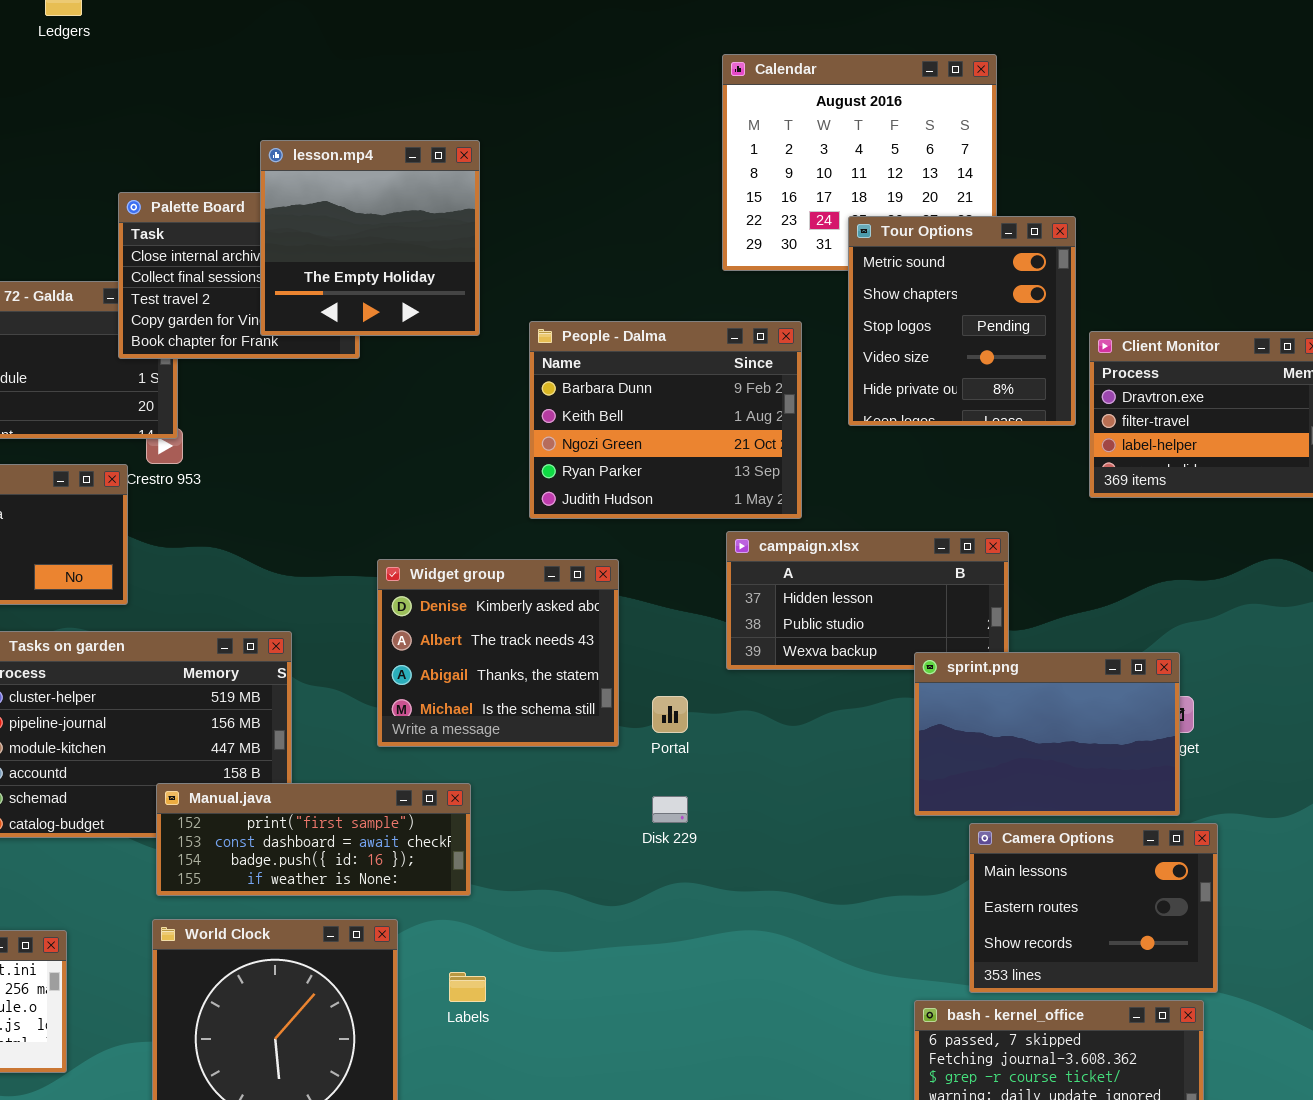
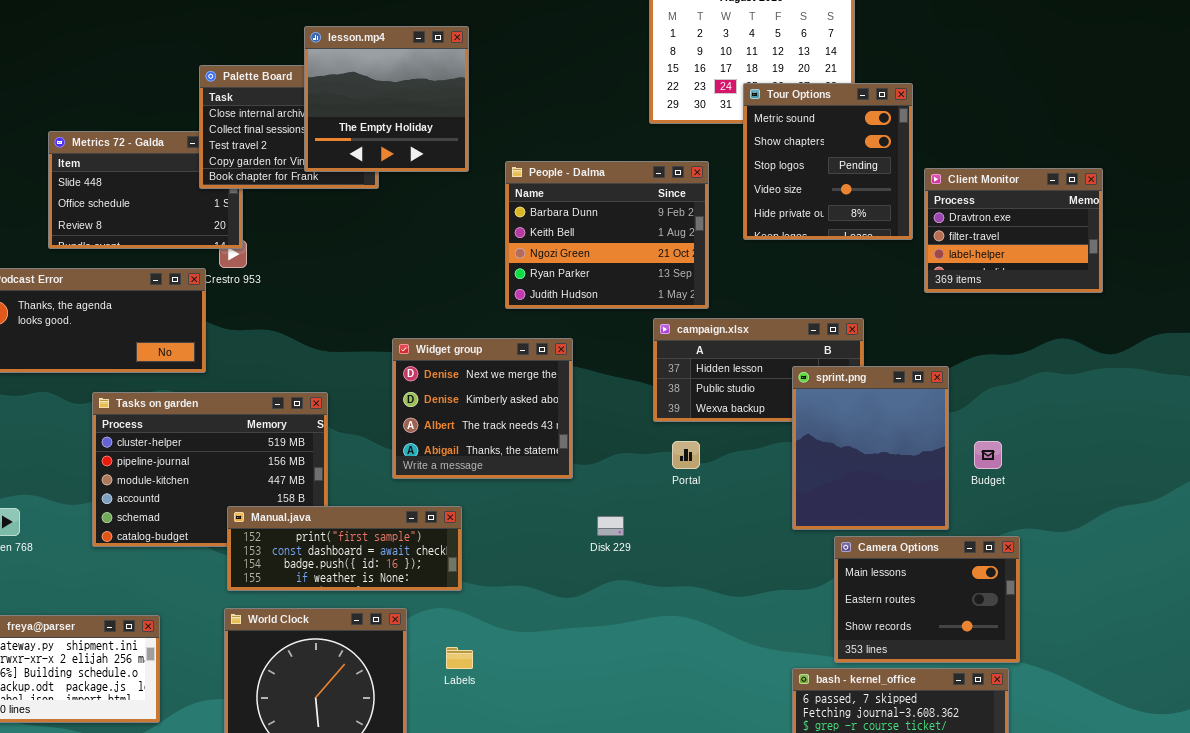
Widget group: [377,559,619,747] -> [392,338,573,479], scrolled up 1 row
sprint.png: [914,652,1180,816] -> [792,366,949,530], resized
Portal: [652,696,688,733] -> [672,441,700,469], moved

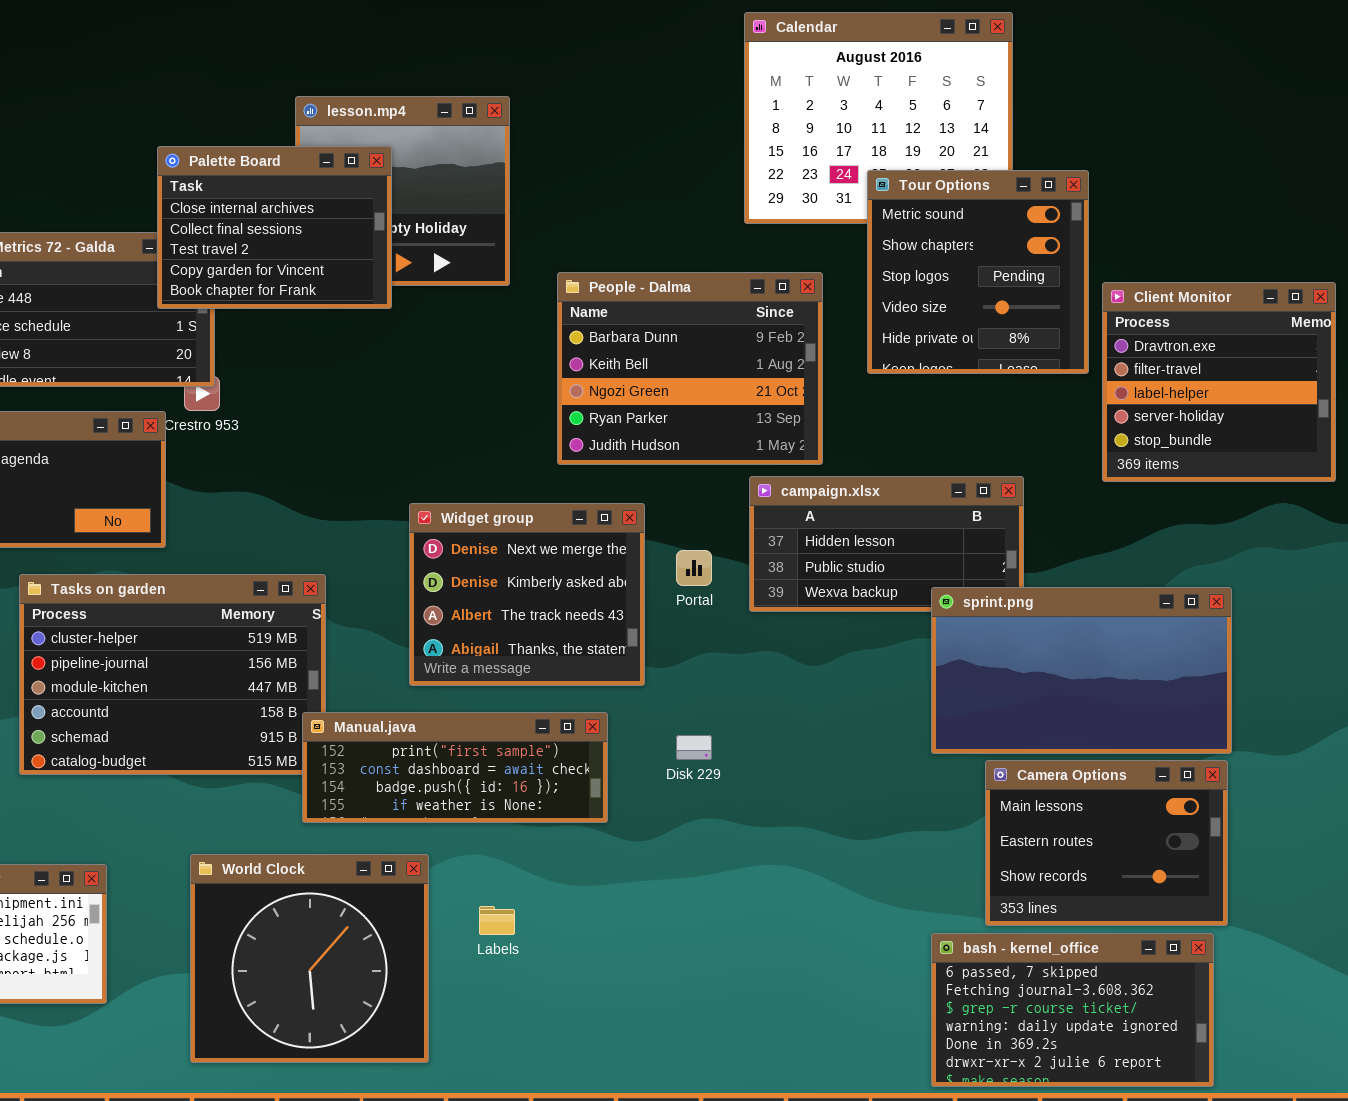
Palette Board: [199,65,379,189] -> [157,146,392,309], raised
Client Monitor: [924,168,1103,293] -> [1102,282,1336,482], resized
sprint.png: [792,366,949,530] -> [931,587,1232,754], resized
Portal: [672,441,700,469] -> [676,550,712,586], moved
Manual.java: [227,506,462,591] -> [302,712,608,823], moved

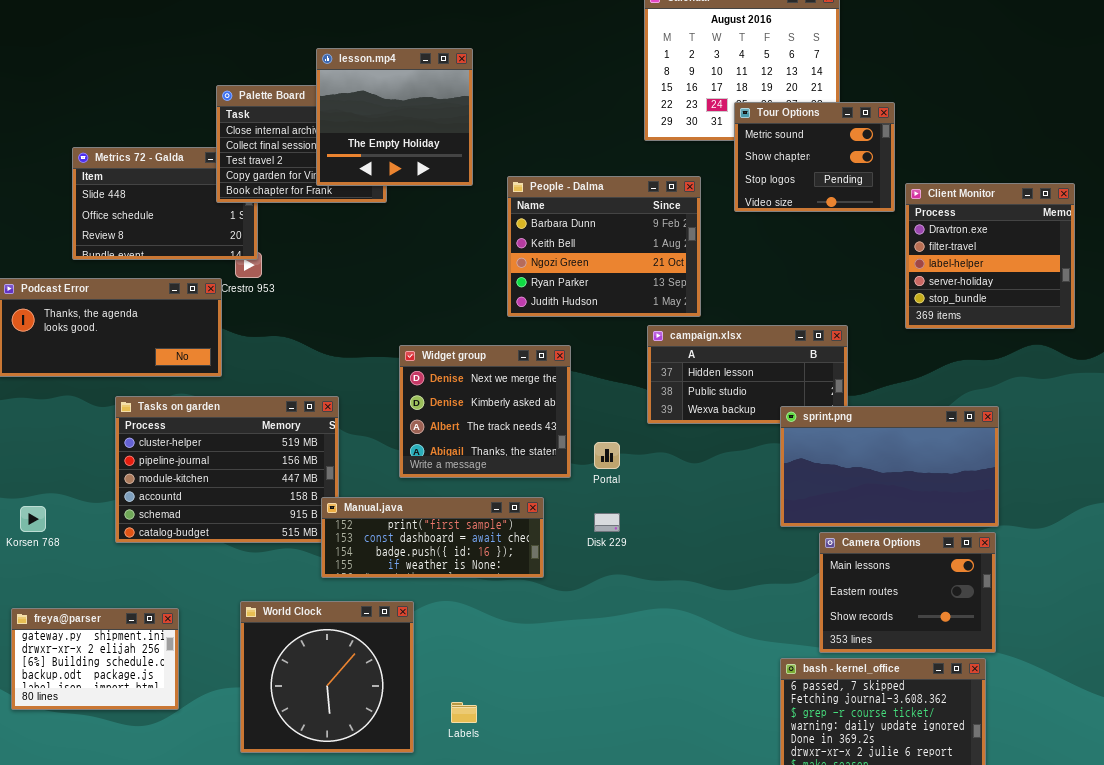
lesson.mp4: [295,96,510,286] -> [316,48,473,186], raised
Tour Options: [867,170,1089,374] -> [734,102,895,212], resized
Portal: [676,550,712,586] -> [594,442,620,469], moved
Labels: [479,906,515,935] -> [451,702,477,723], moved

